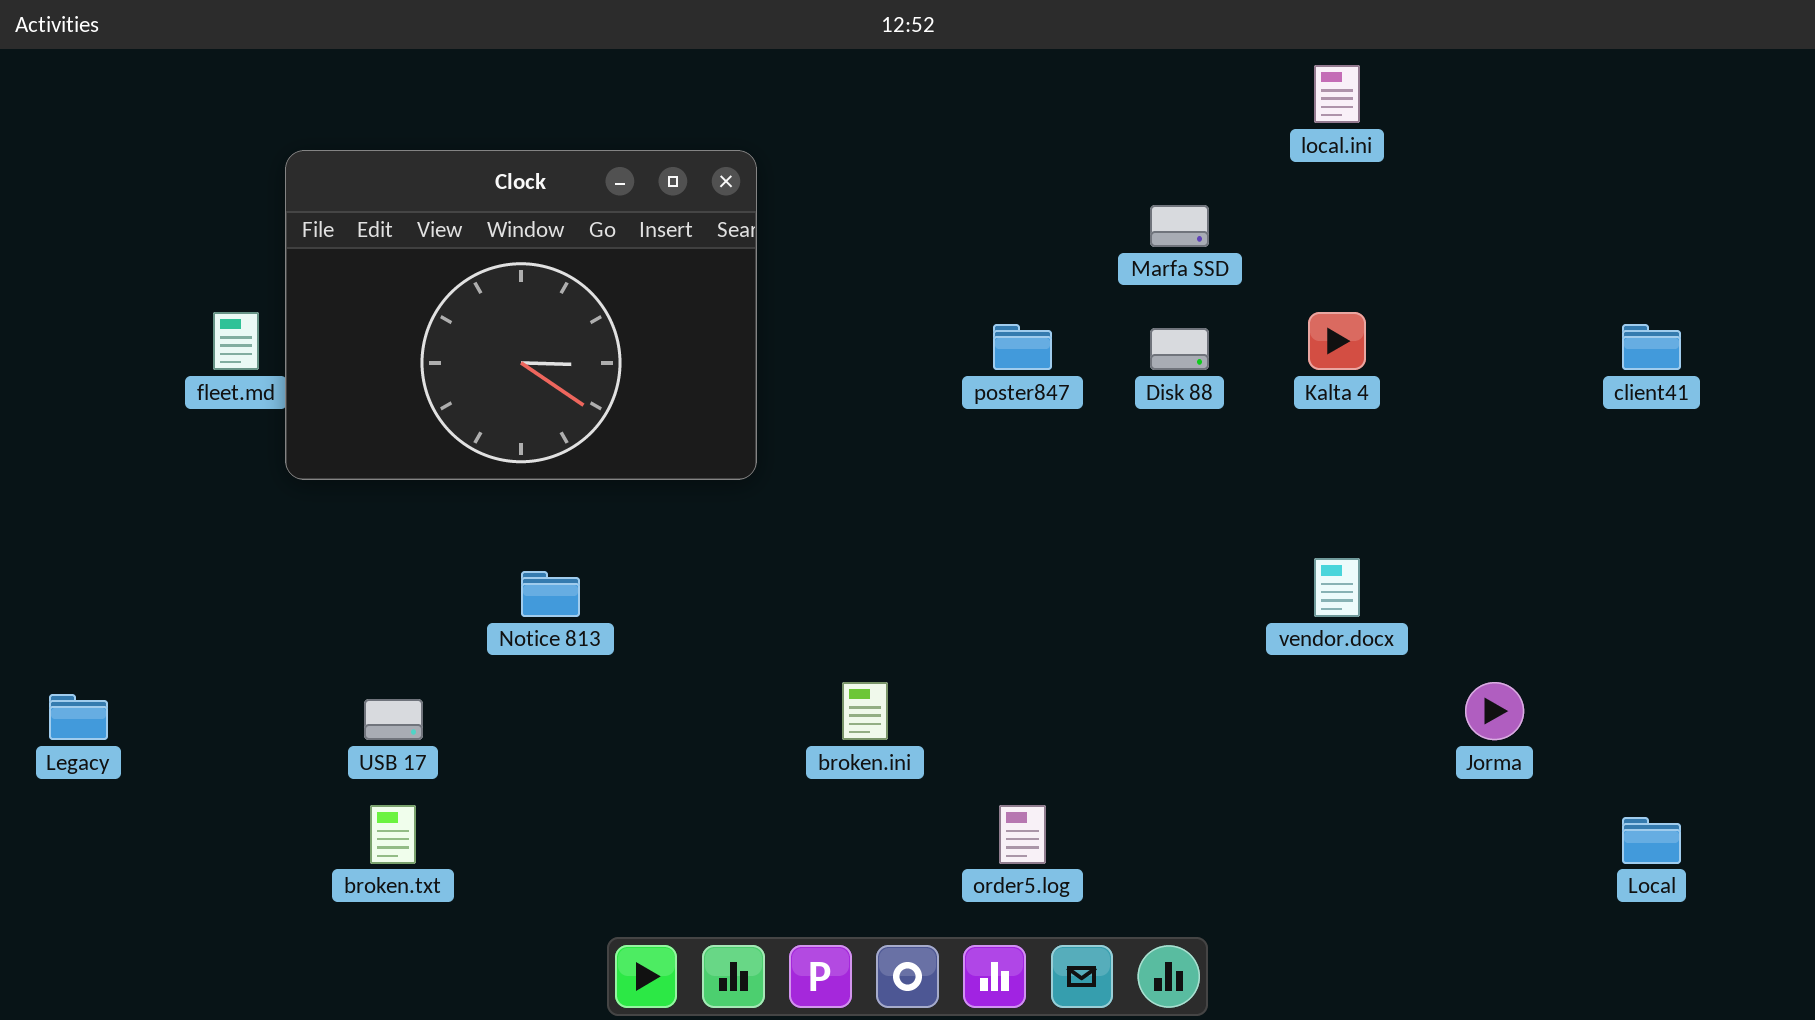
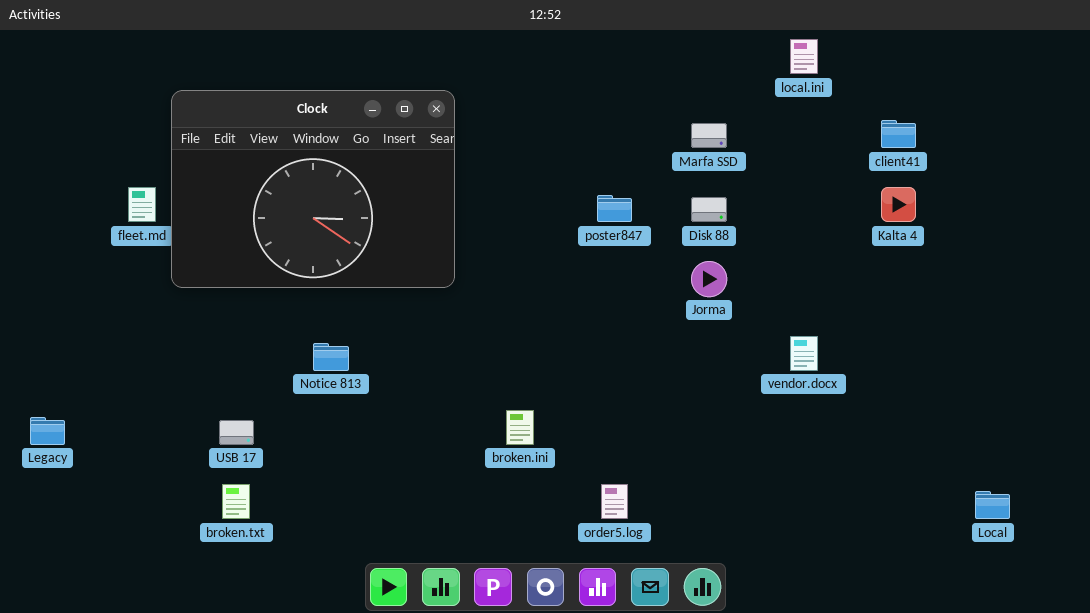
Kalta 4: [1308,312,1366,370] -> [881,187,916,222], moved
client41: [1622,324,1681,370] -> [881,120,916,148], moved
Jorma: [1465,682,1524,740] -> [691,261,727,297], moved

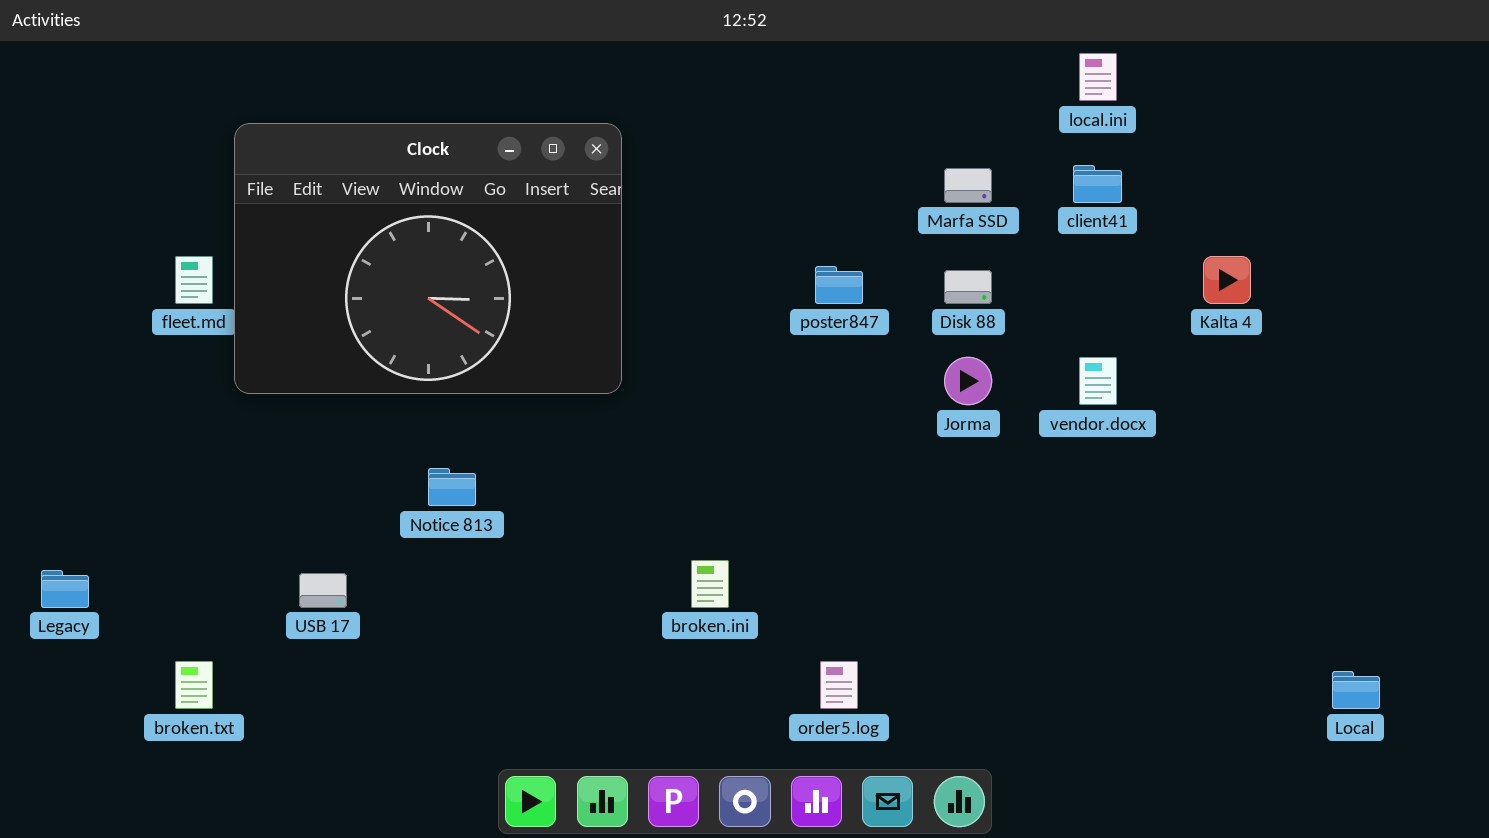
client41: [881,120,916,148] -> [1073,165,1122,203], moved
vendor.docx: [790,336,818,371] -> [1079,357,1117,405], moved
broken.txt: [222,484,250,519] -> [175,661,213,709], moved

